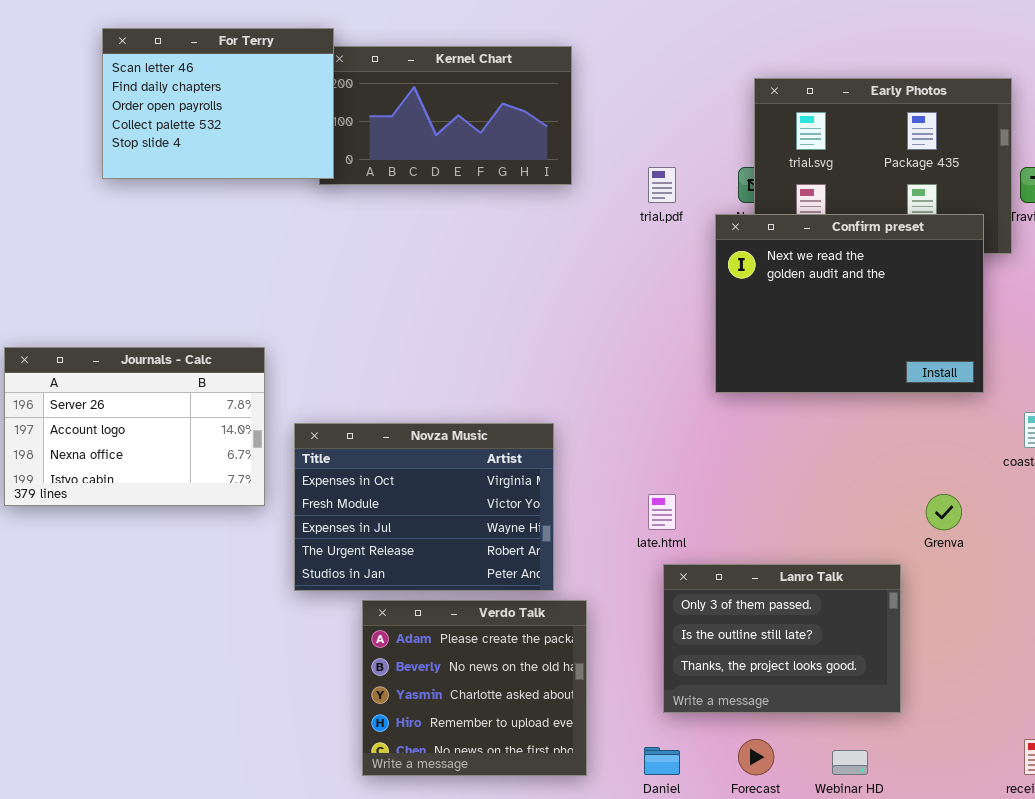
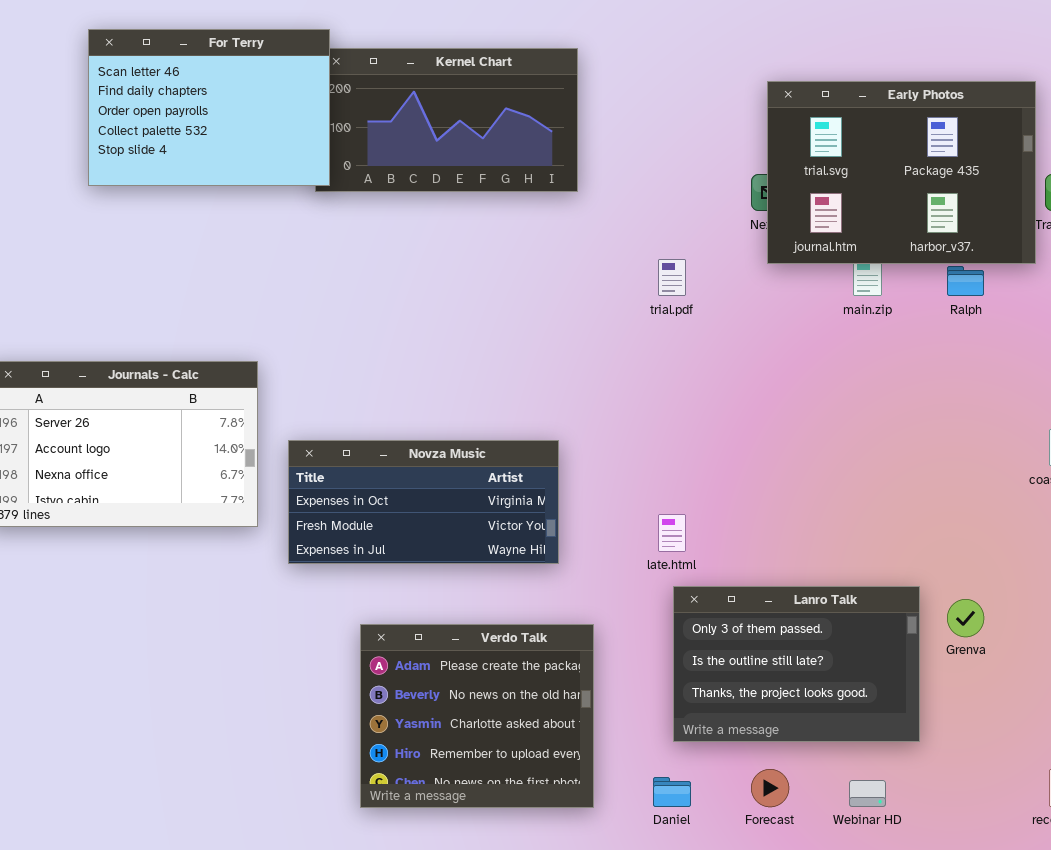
trial.pdf: [648,167,676,203] -> [658,259,686,296], moved
Confirm preset: [715,214,984,393] -> none, closed
Novza Music: [294,423,554,591] -> [288,440,559,564], resized
Grenva: [926,494,962,530] -> [947,599,984,637], moved

